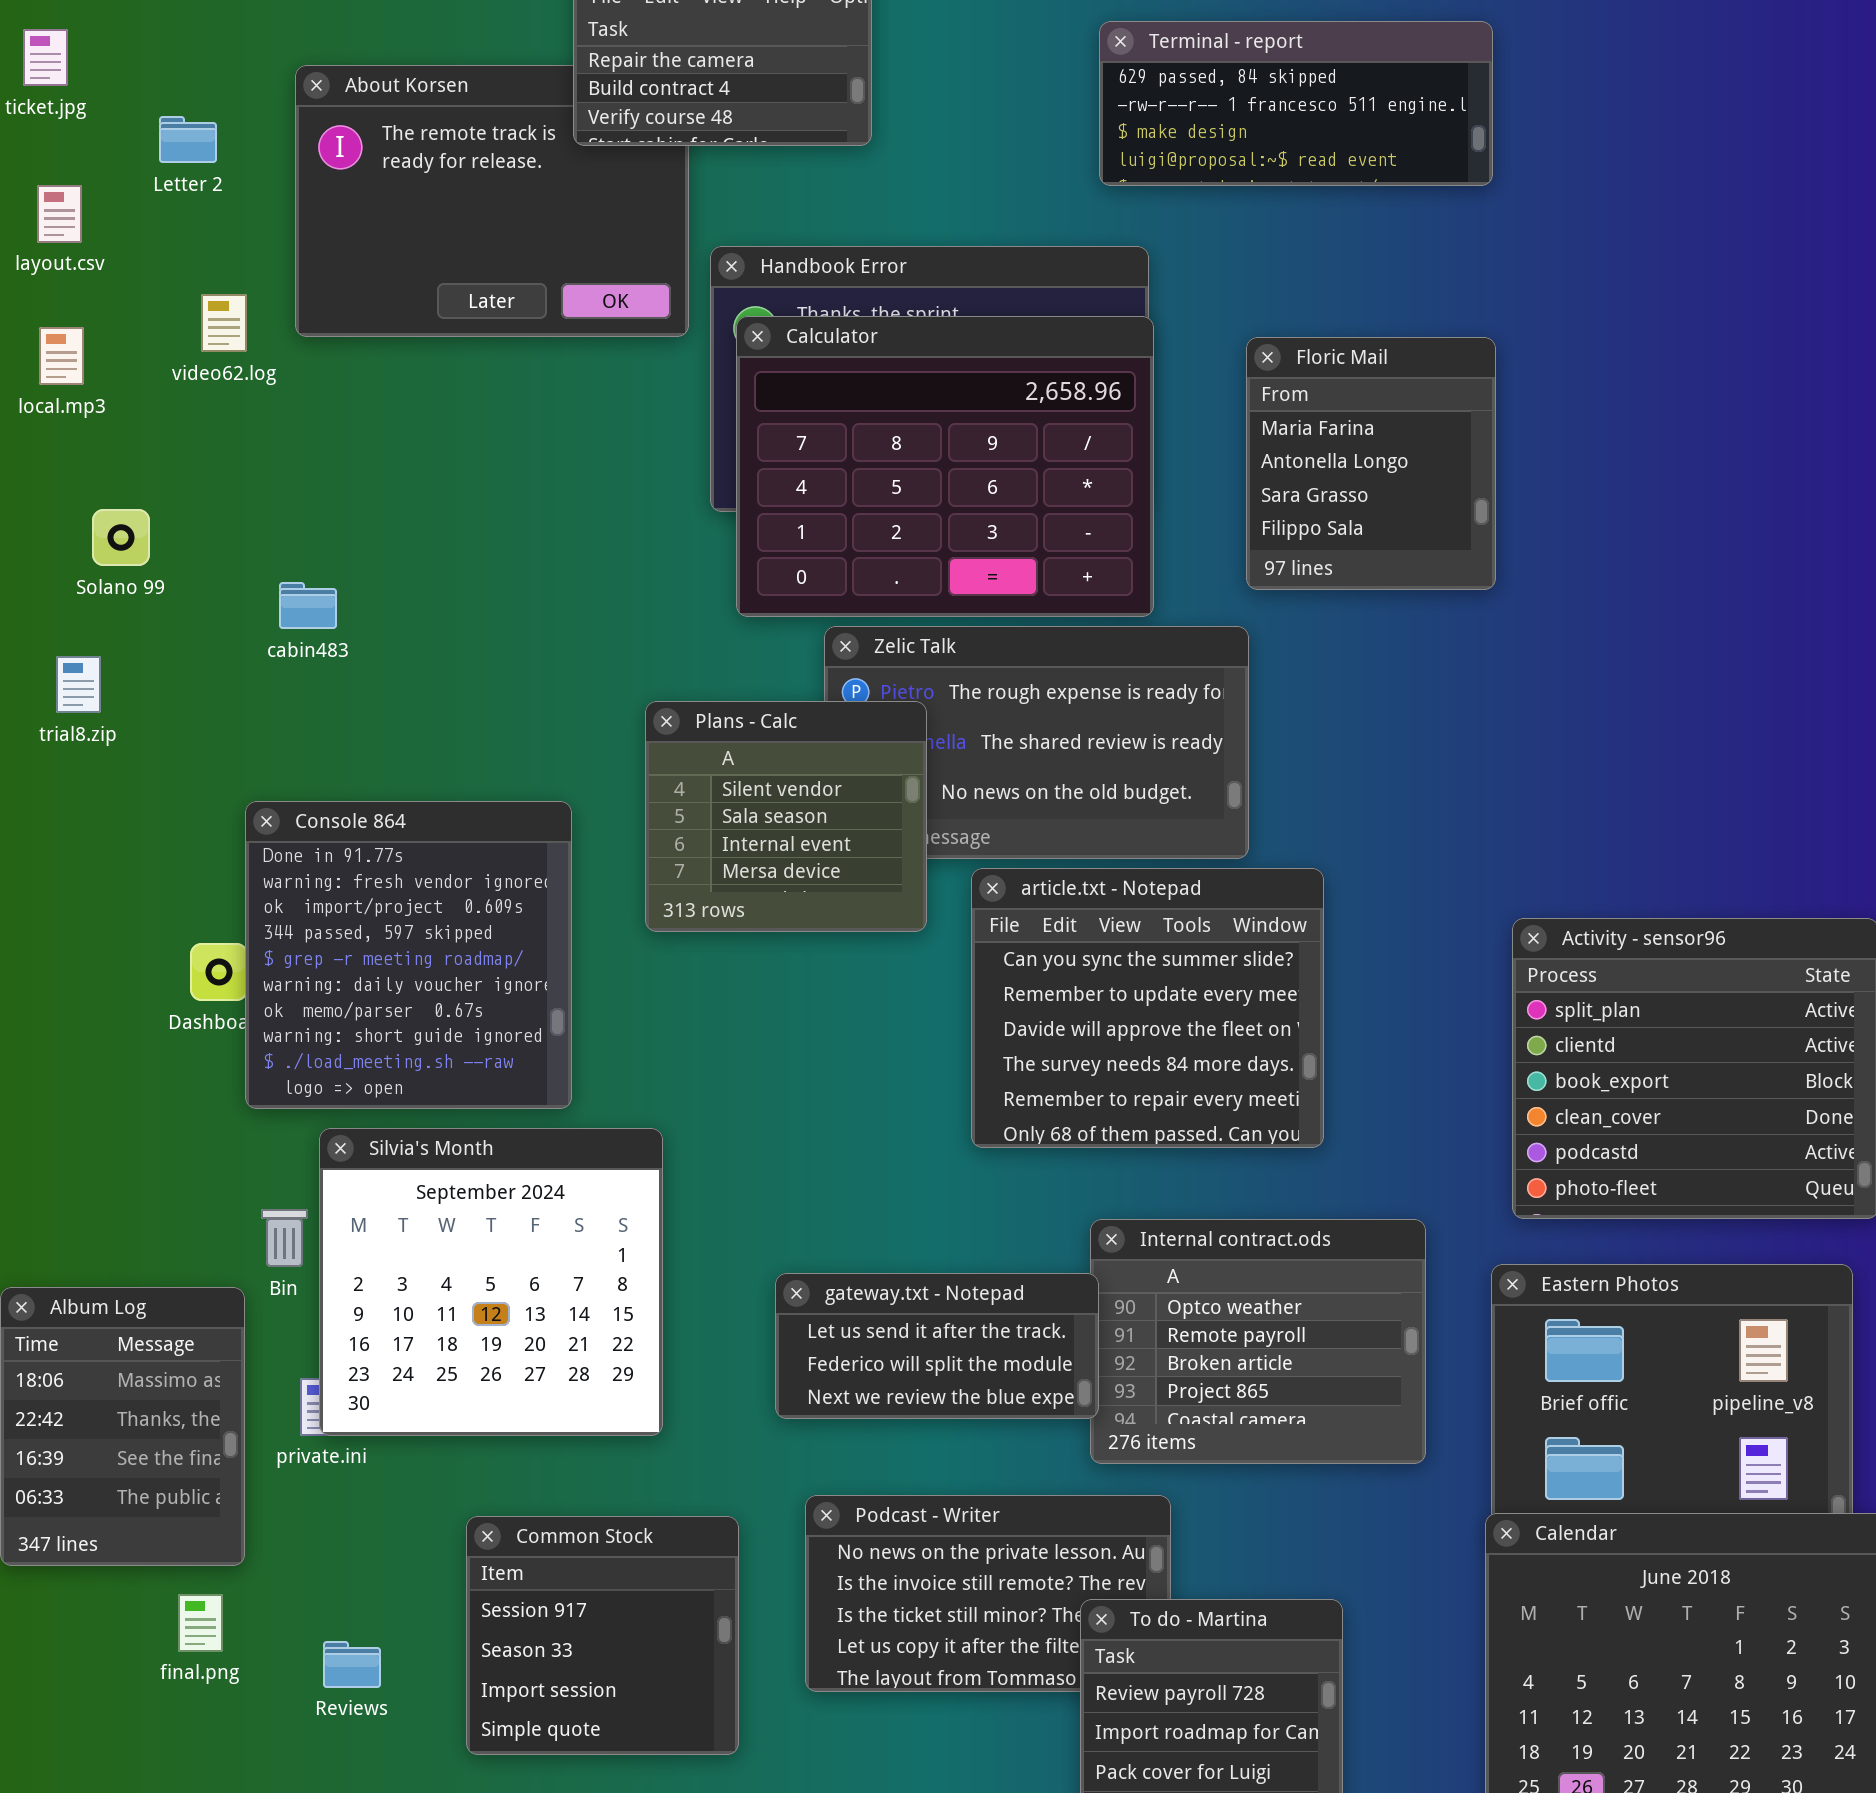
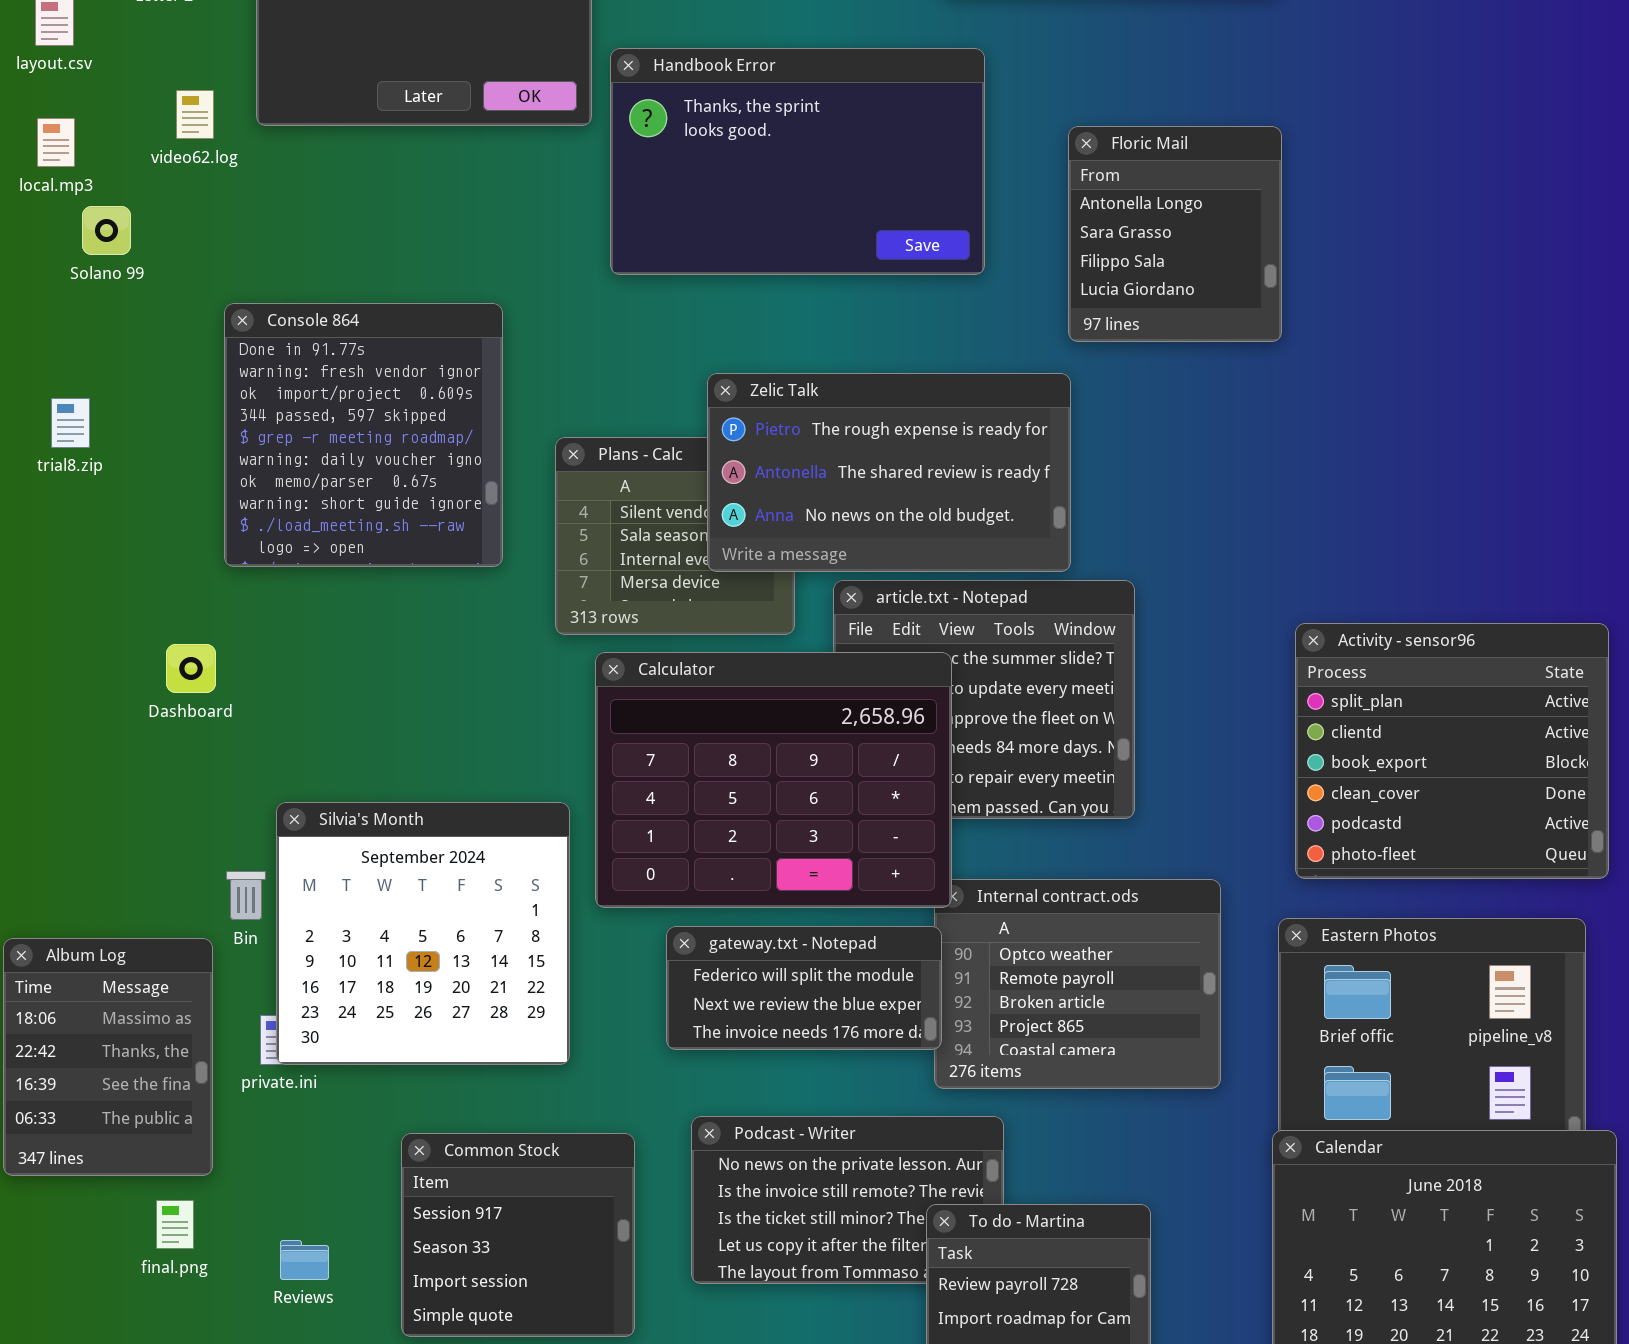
Calculator: [736,316,1154,617] -> [595,652,952,908], moved
Floric Mail: [1246,337,1496,590] -> [1068,126,1282,342], scrolled down 1 row
Solano 99: [92,509,150,566] -> [82,206,131,255], moved
Zelic Talk: [824,626,1249,859] -> [707,373,1071,572], raised
Console 864: [245,801,572,1109] -> [224,303,503,567], moved
gateway.txt - Notepad: [775,1273,1099,1419] -> [666,926,942,1050], scrolled down 1 row

